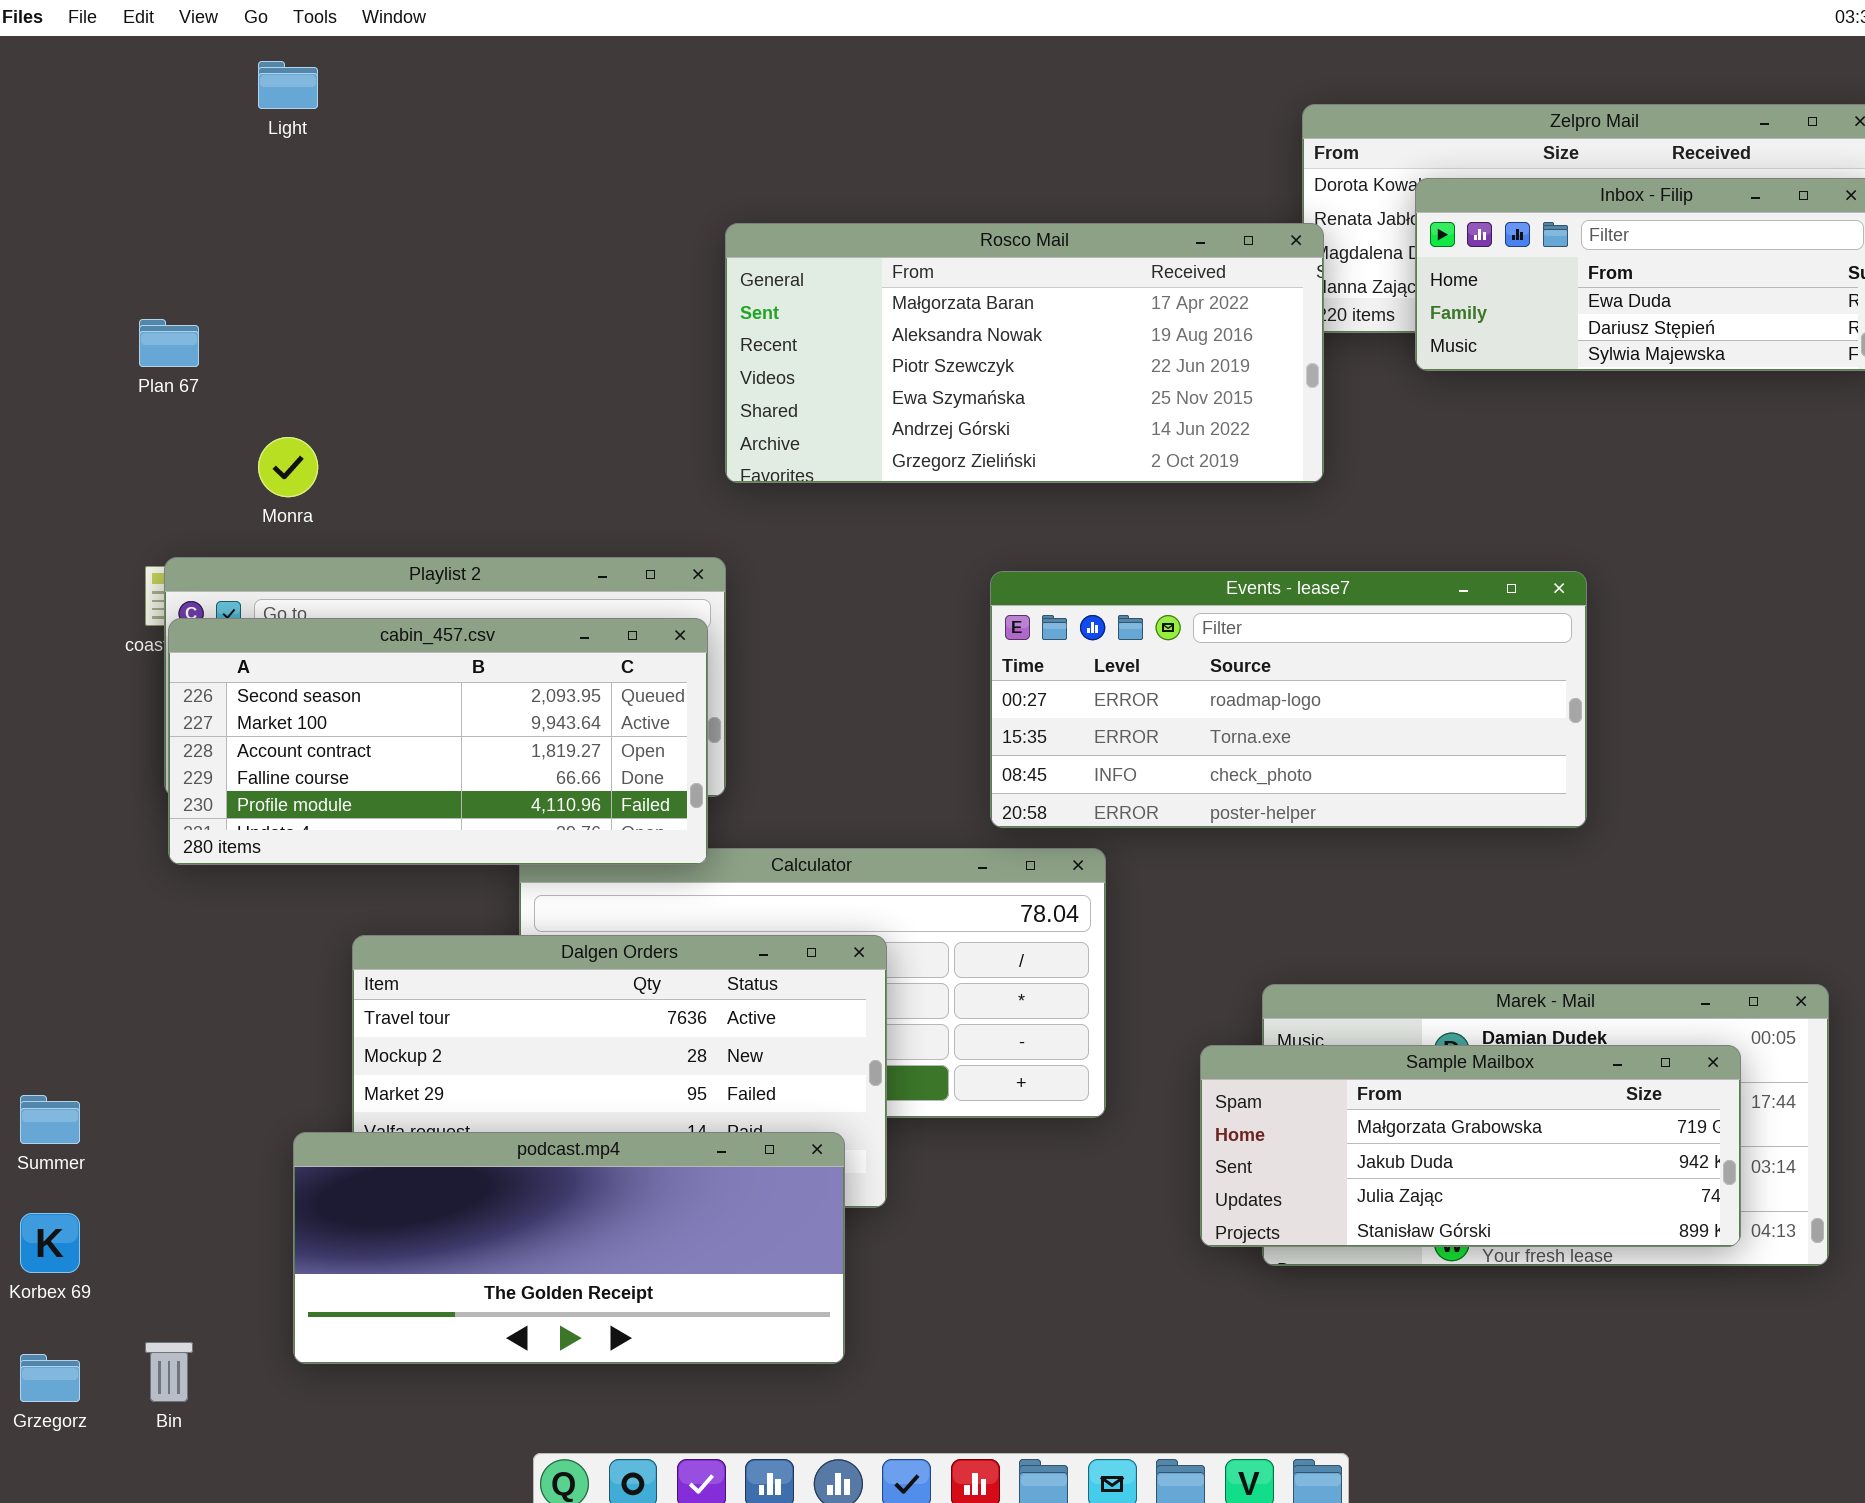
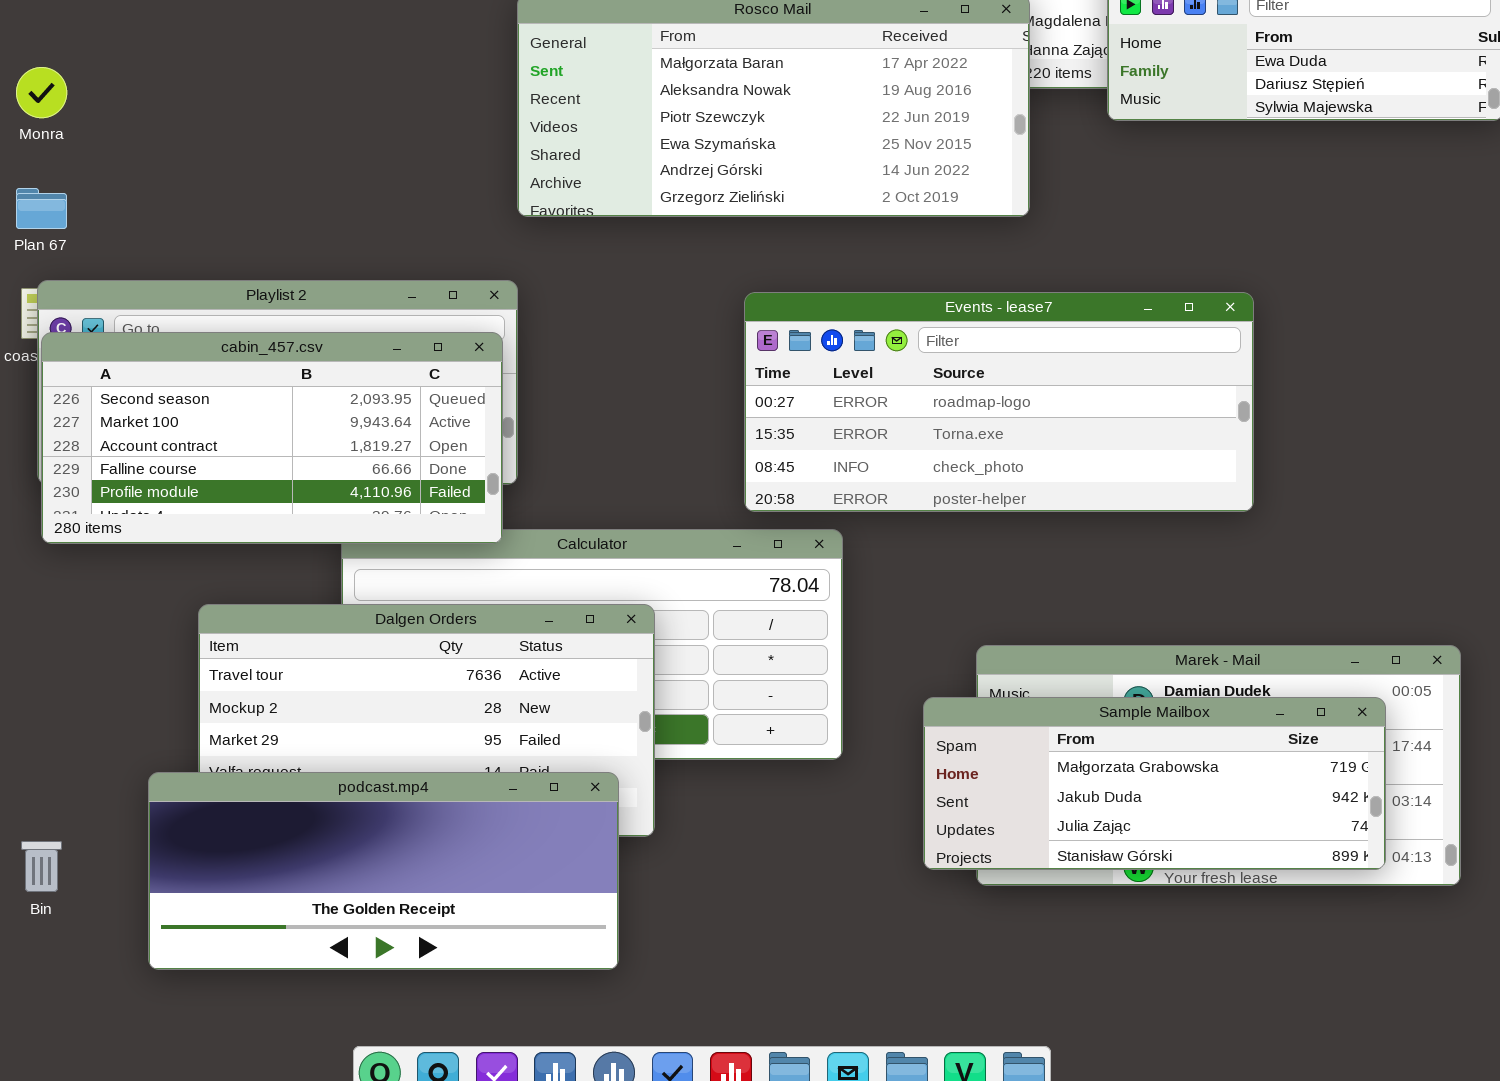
Plan 67: [139,319,199,367] -> [16,188,67,229], moved
Monra: [258,437,318,497] -> [16,67,67,118], moved
Bin: [145,1342,193,1402] -> [21,841,62,892], moved

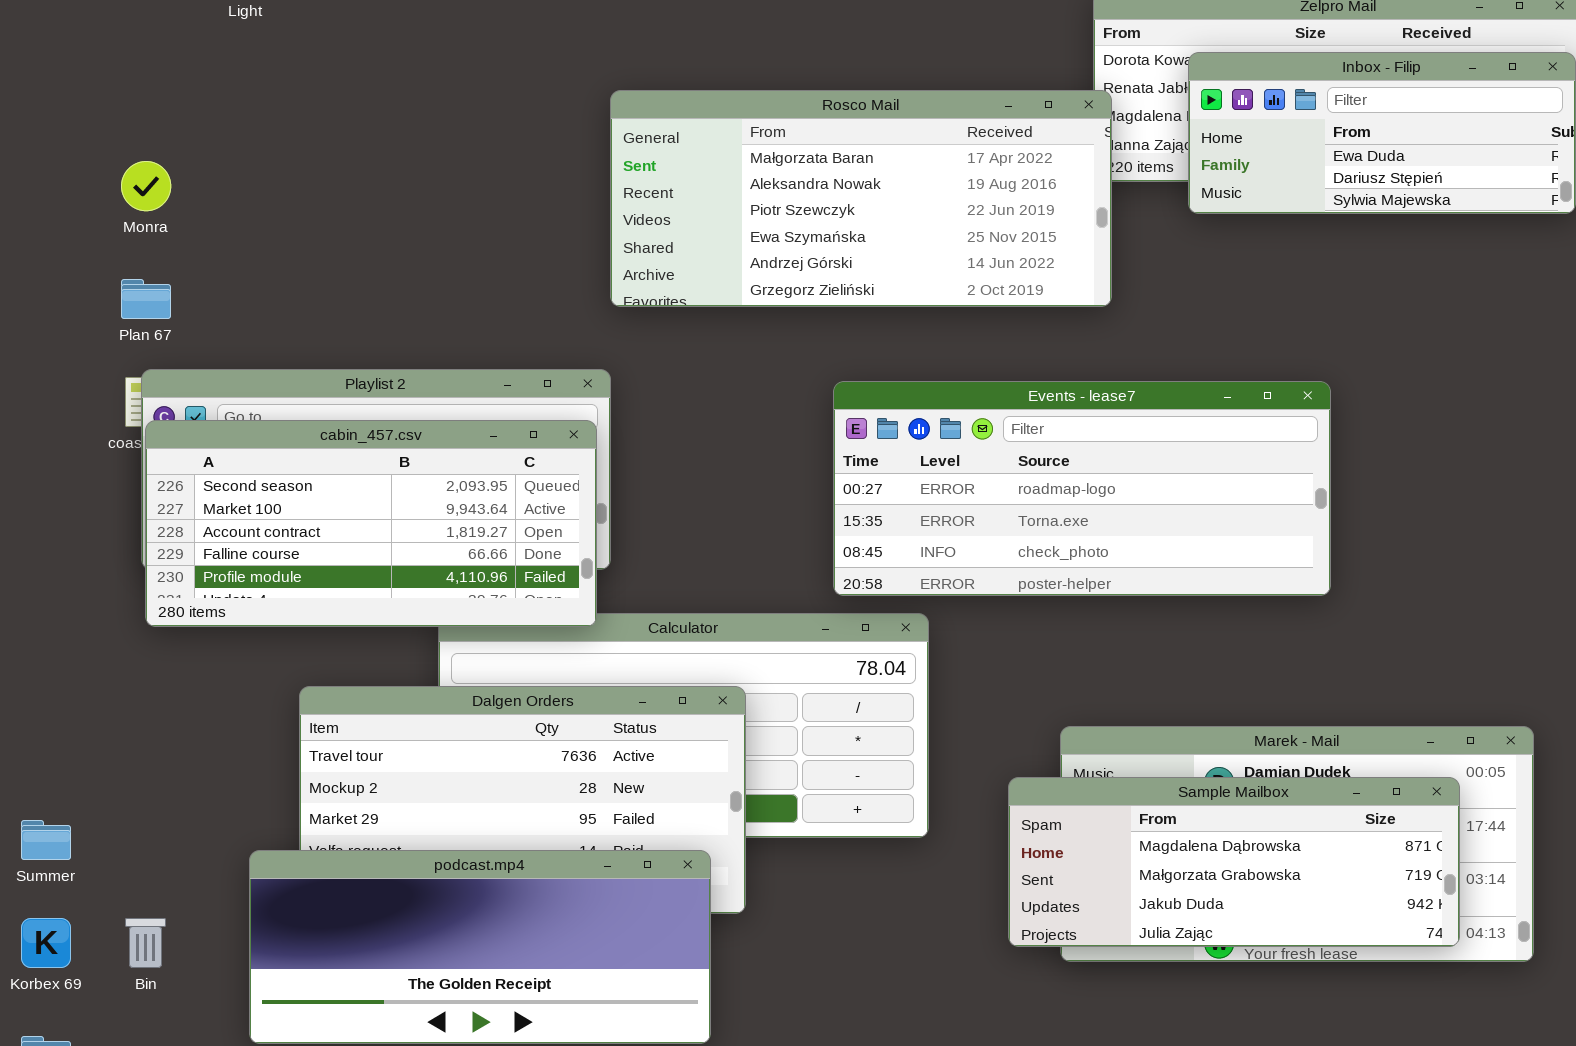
Sample Mailbox: [923,697,1386,870] -> [1008,777,1460,947], scrolled up 1 row

